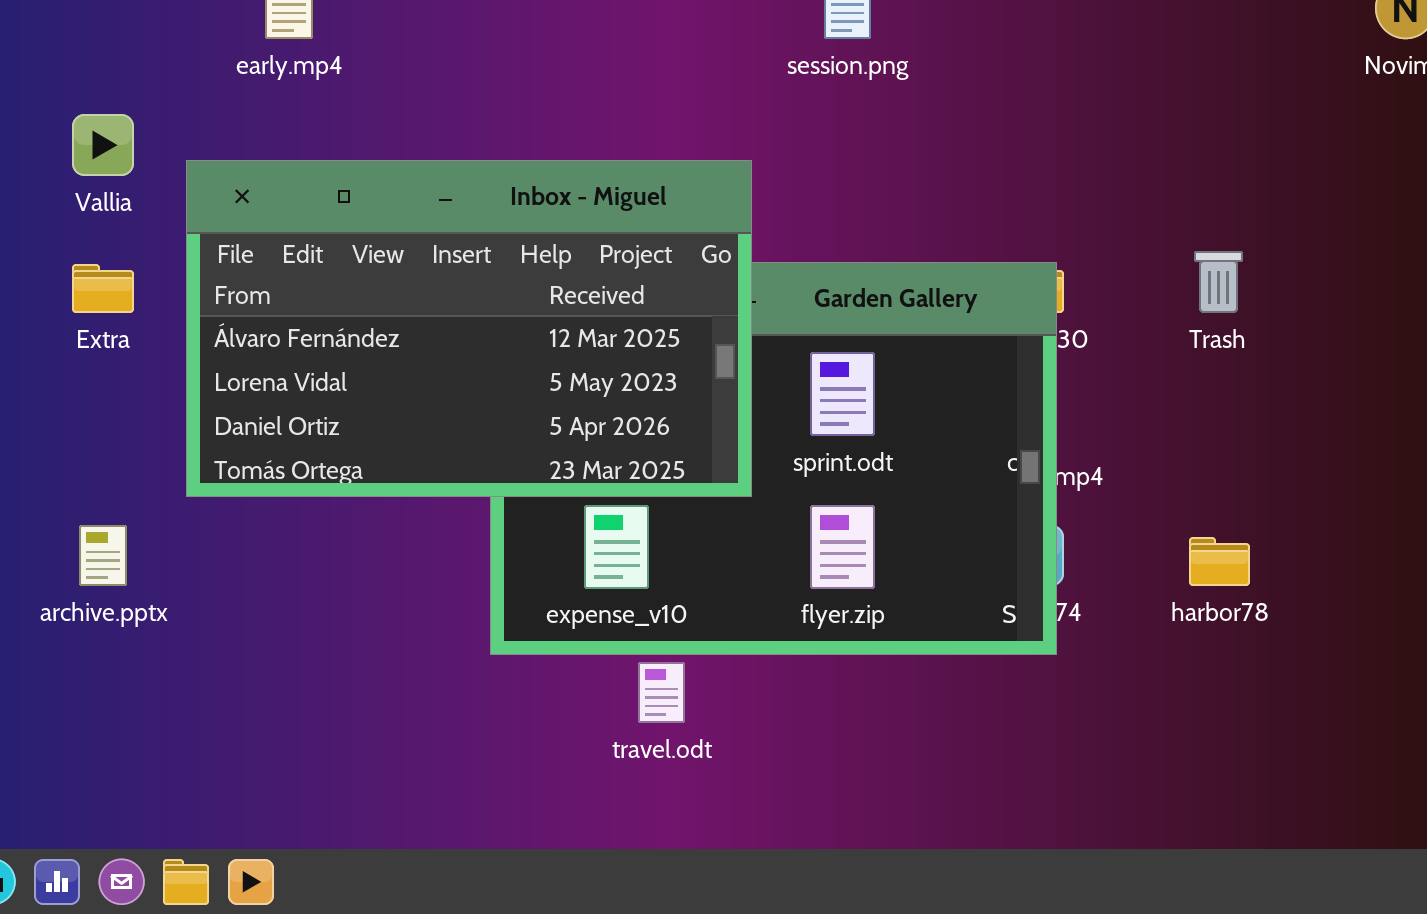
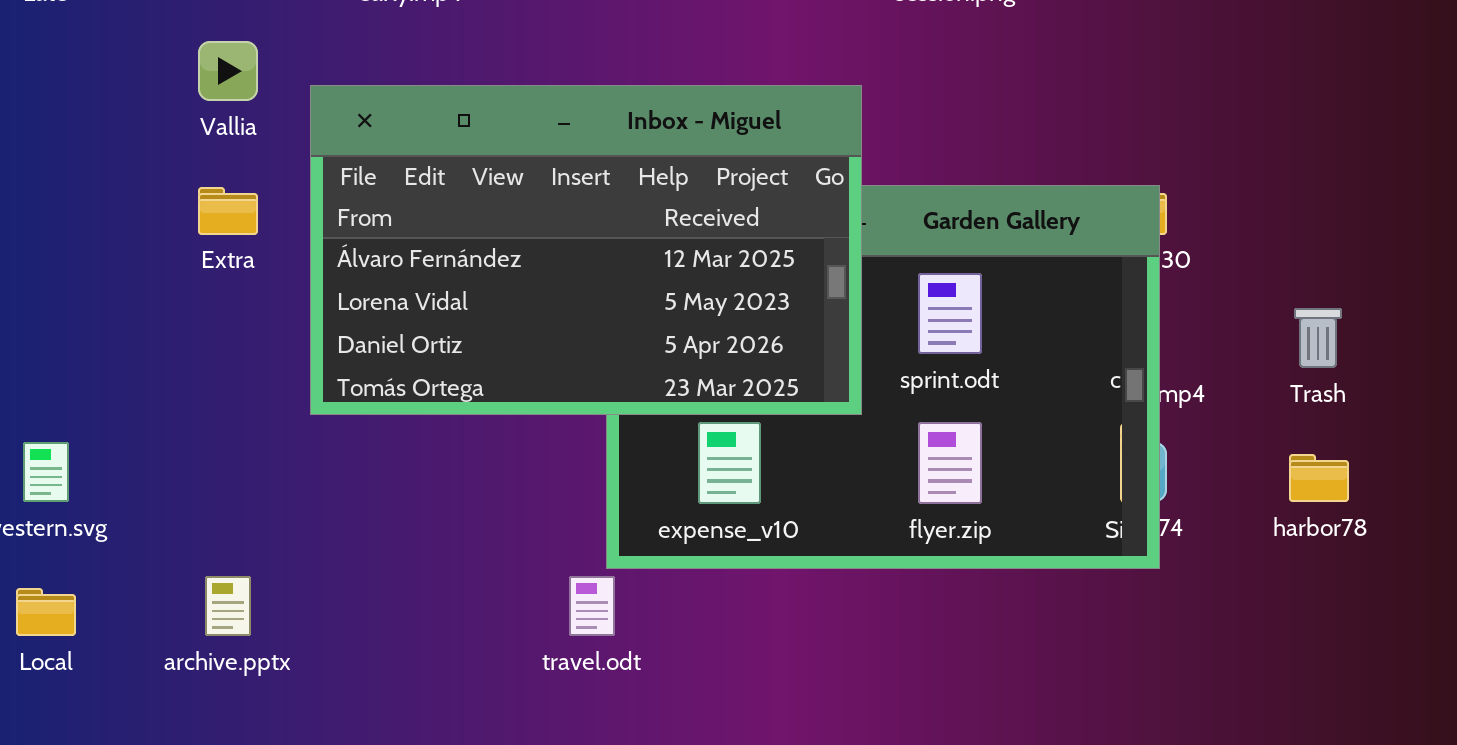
Trash: [1194,251,1243,313] -> [1294,308,1342,368], moved
archive.pptx: [79,525,127,586] -> [205,576,251,636], moved
travel.odt: [638,662,685,723] -> [569,576,615,636], moved

